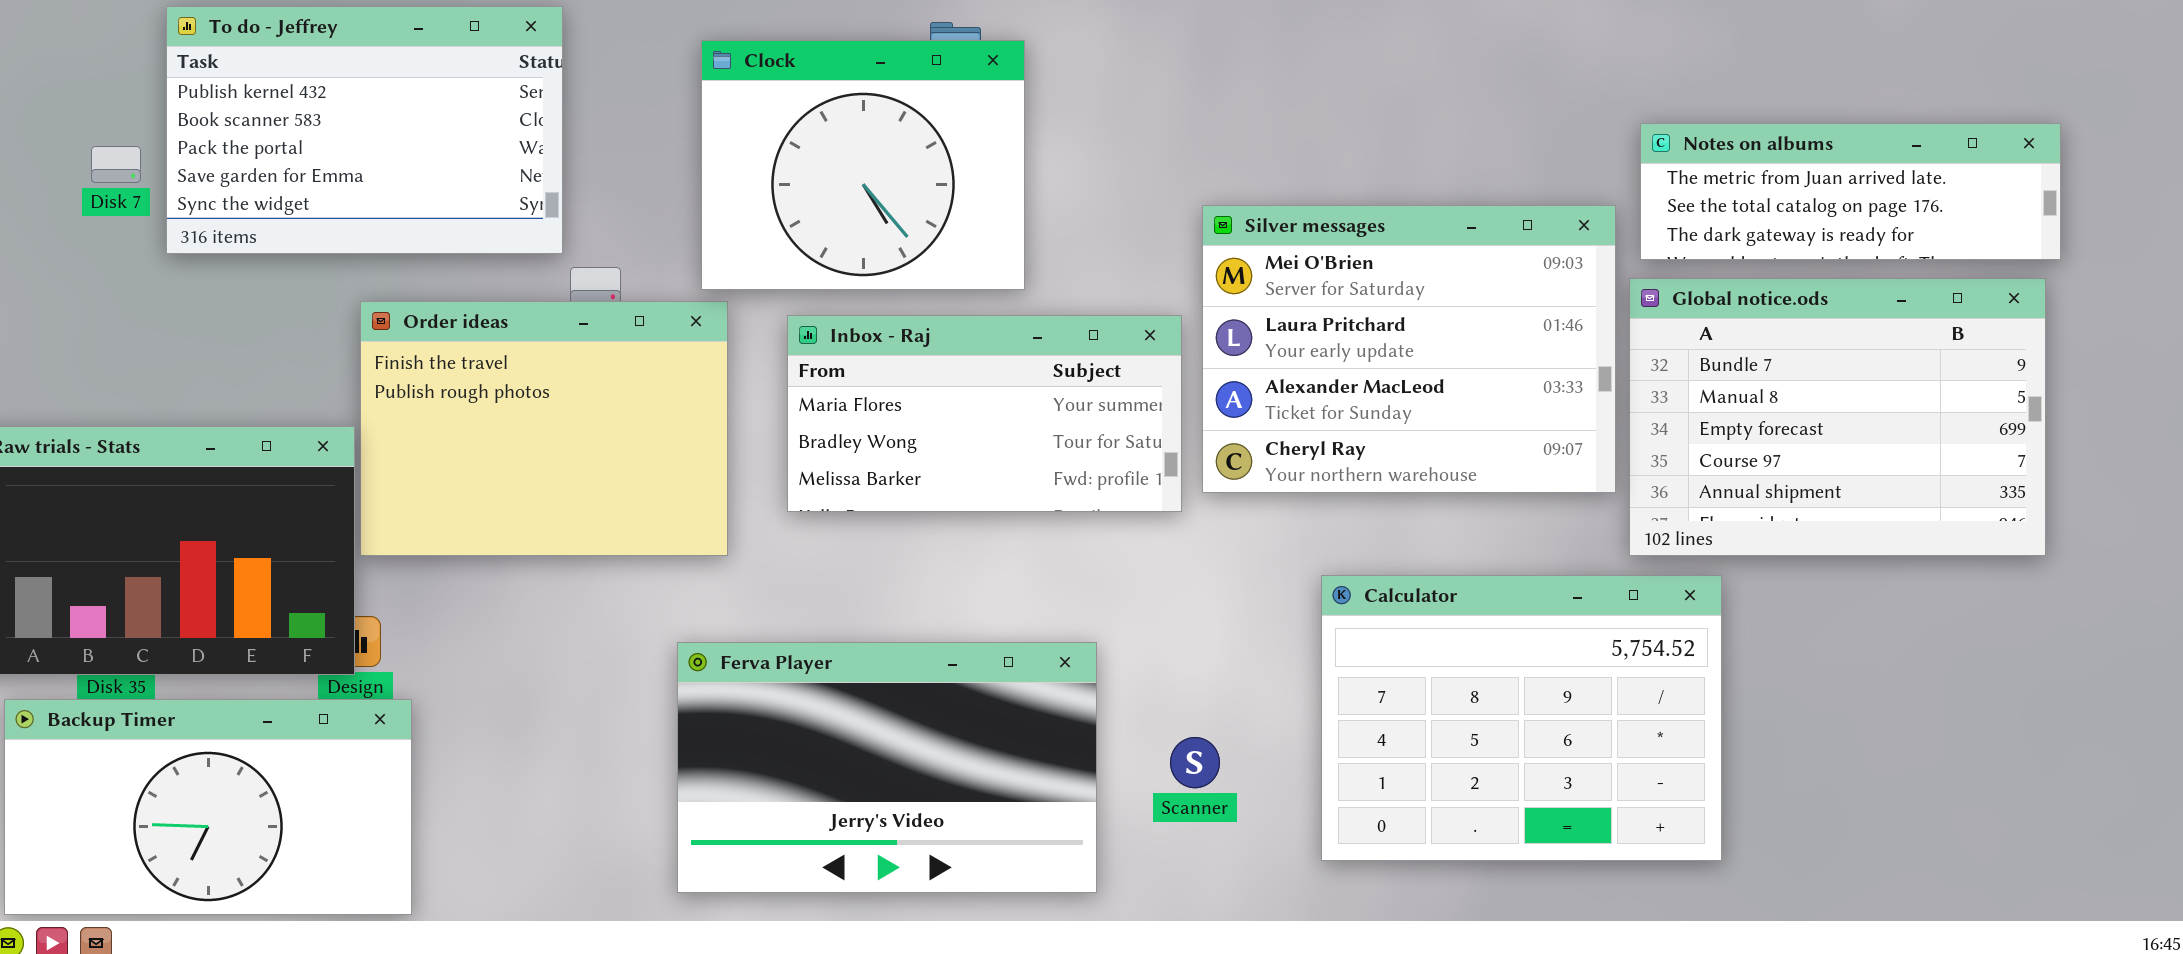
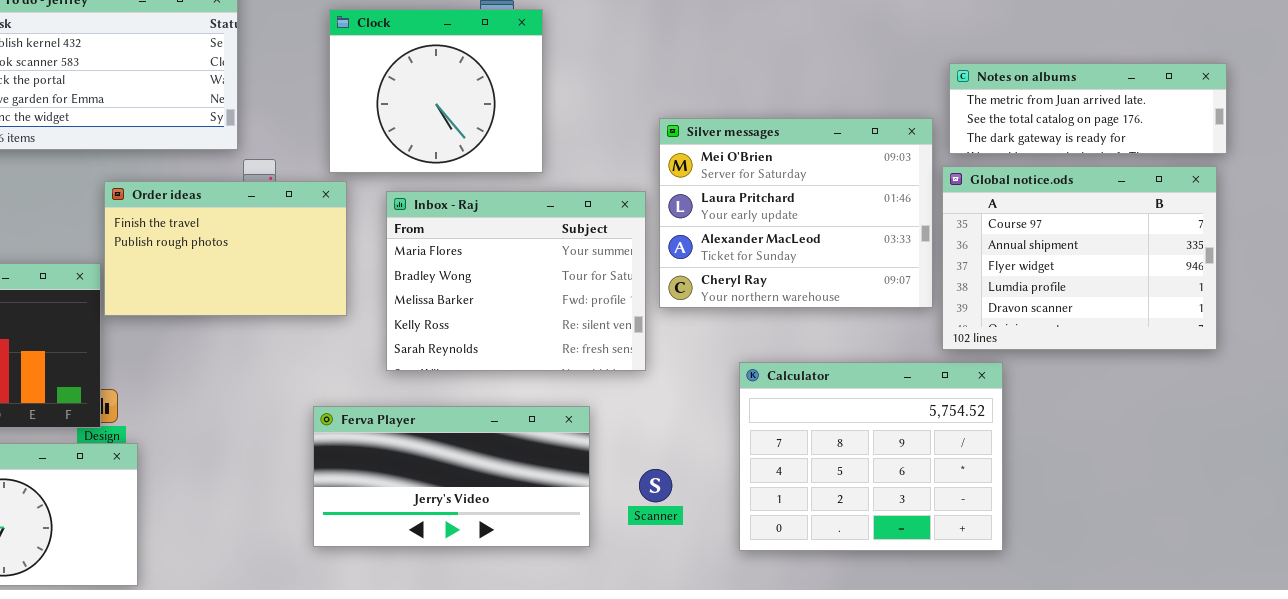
Global notice.ods: [1629,278,2046,556] -> [942,166,1217,350], scrolled down 3 rows
Order ideas: [360,301,728,556] -> [104,181,347,316], resized
Inbox - Raj: [787,315,1182,512] -> [386,191,646,371], resized
Ferva Player: [677,642,1097,893] -> [313,406,590,547], resized

